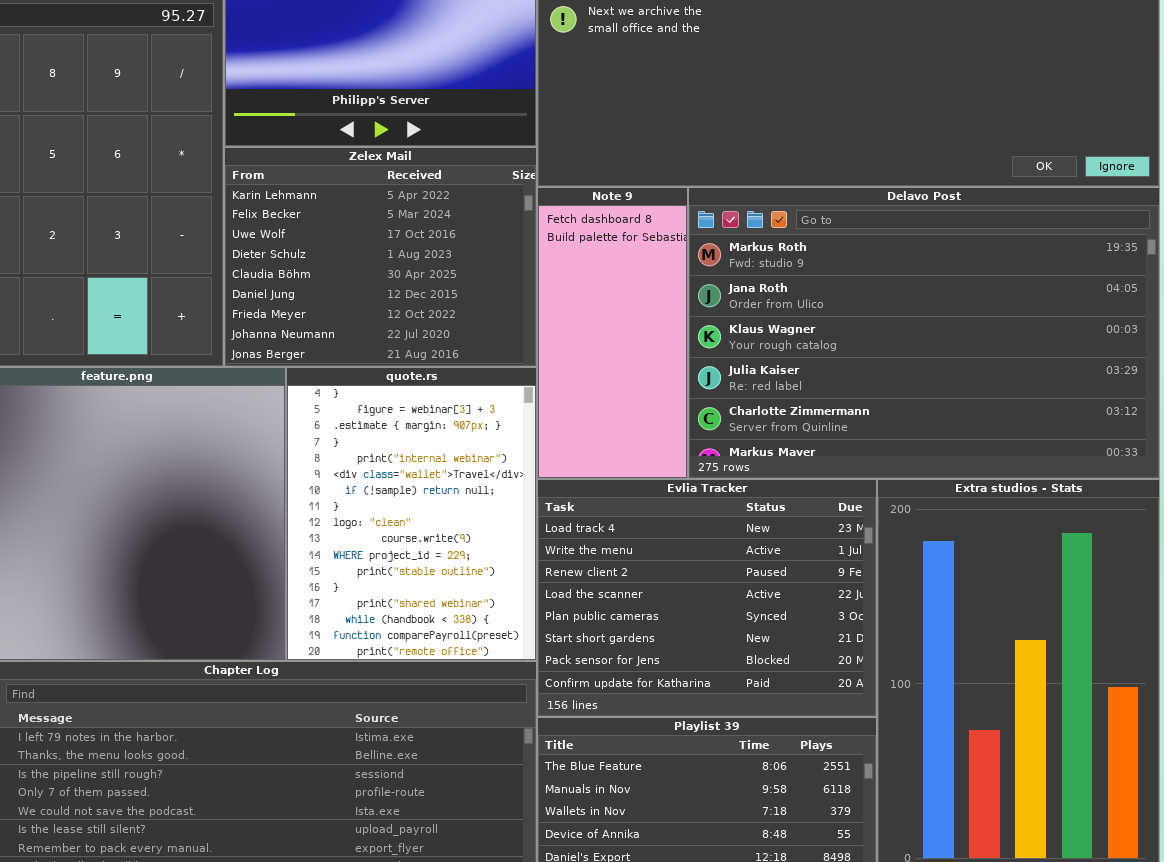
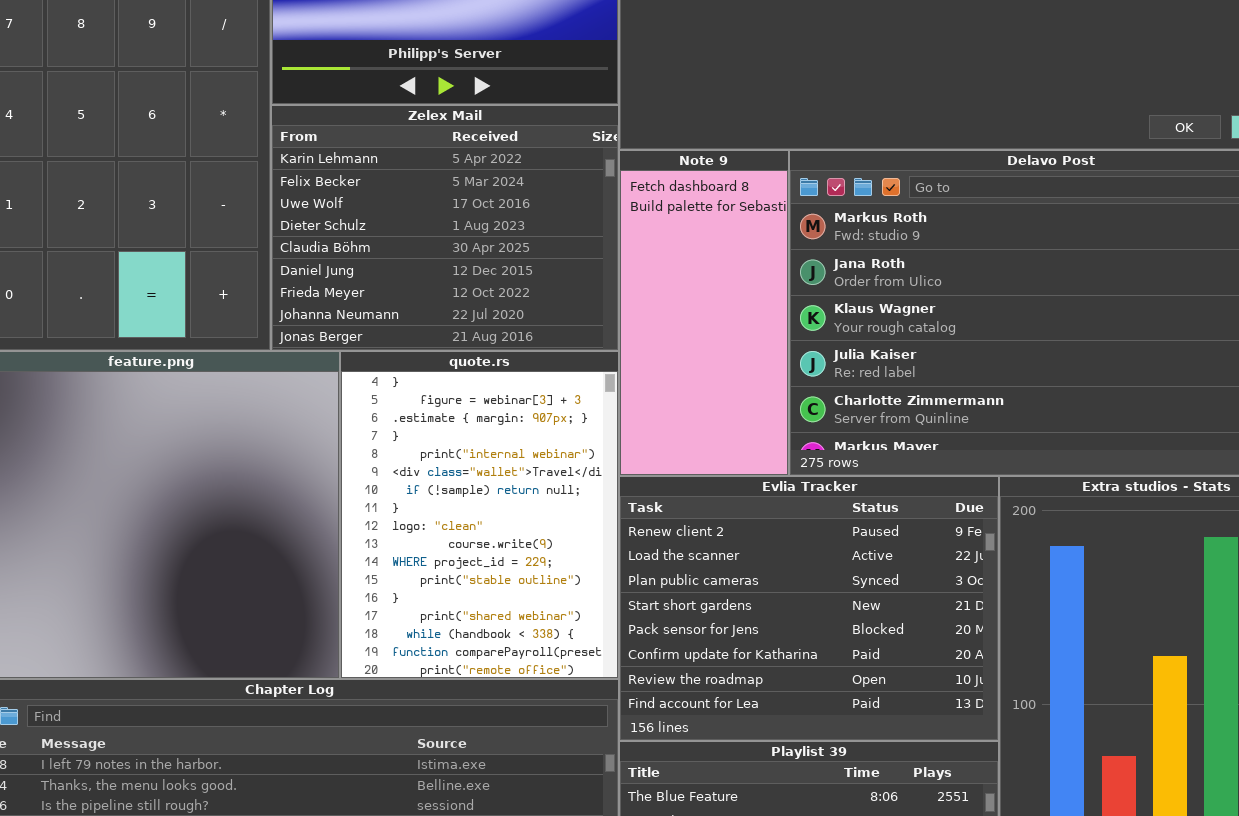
Evlia Tracker: [537,479,877,717] -> [619,476,999,741], scrolled down 2 rows

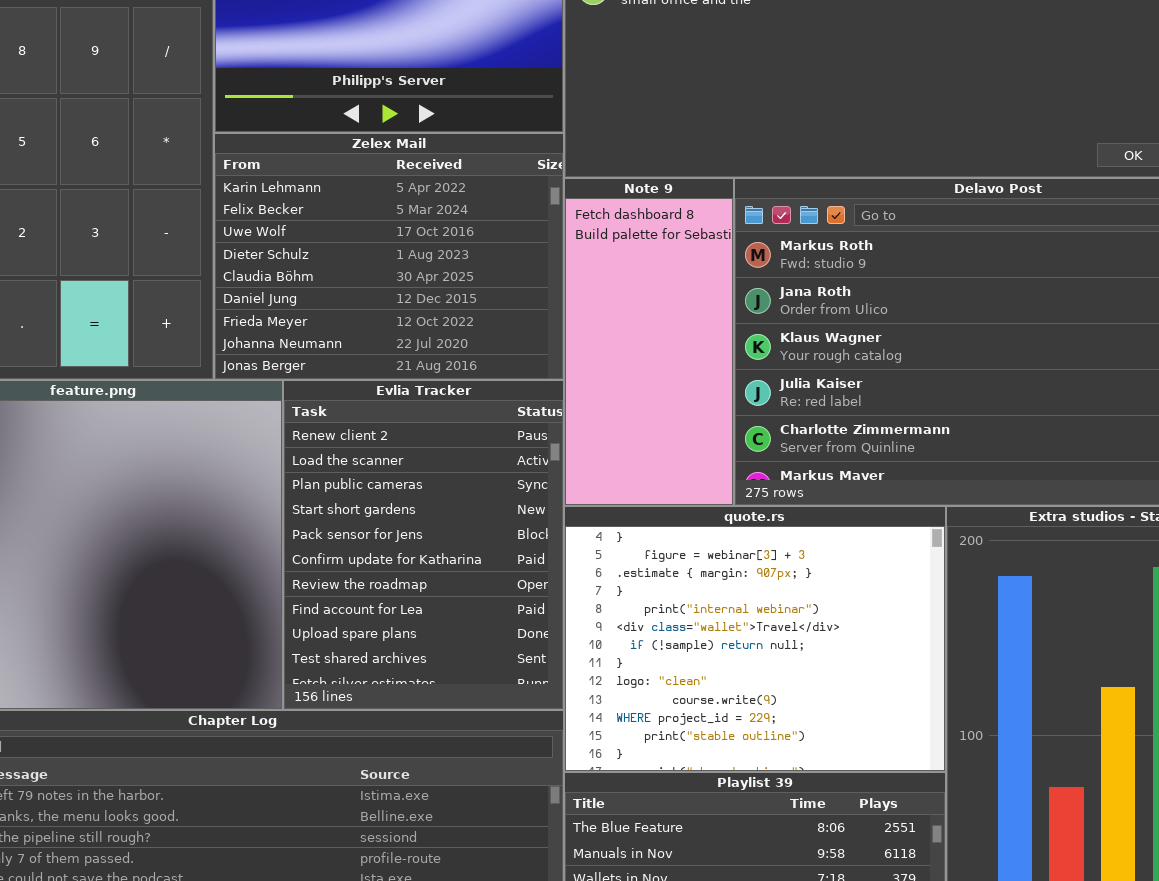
quote.rs: [340,351,619,679] -> [564,506,946,772], moved, resized
Evlia Tracker: [619,476,999,741] -> [283,380,564,710], moved, resized

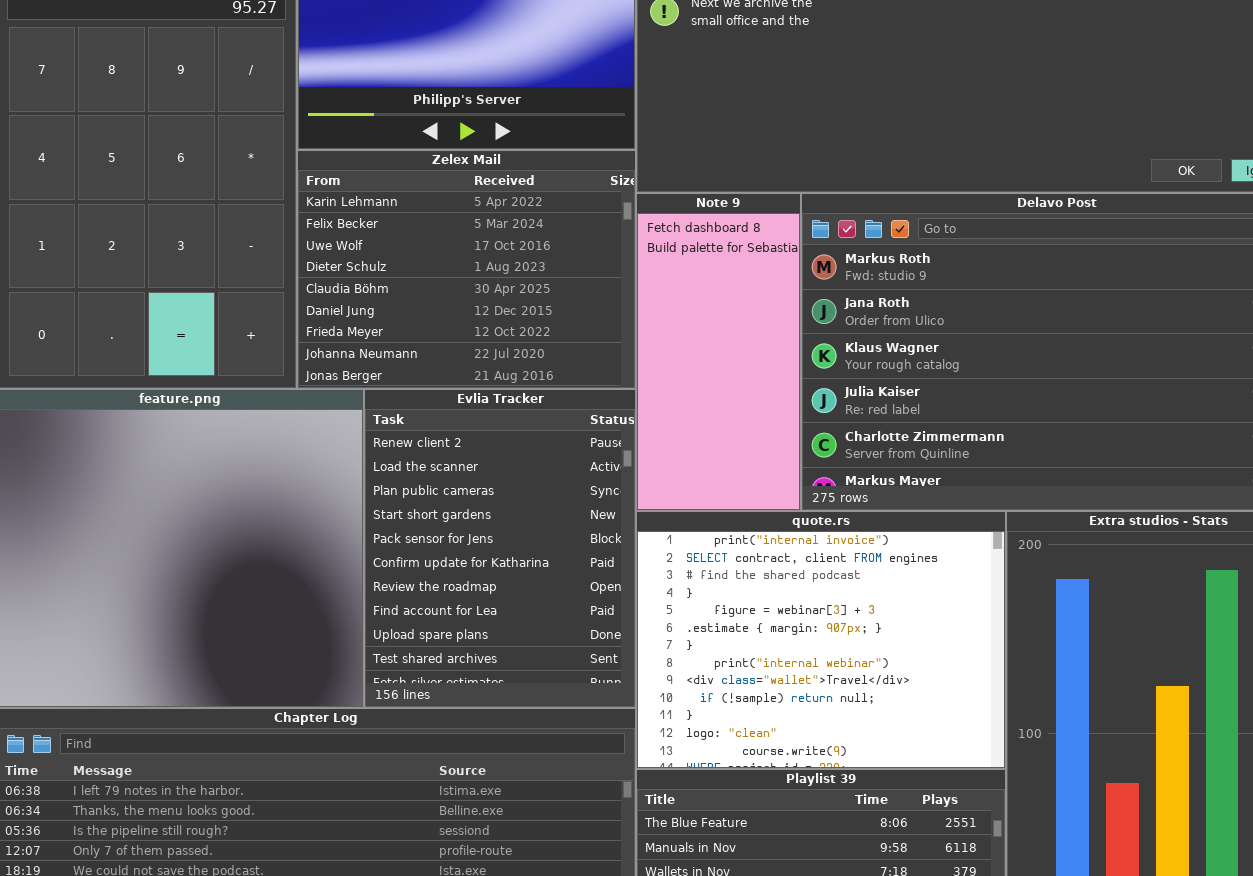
quote.rs: [564,506,946,772] -> [636,511,1006,769], scrolled up 3 rows

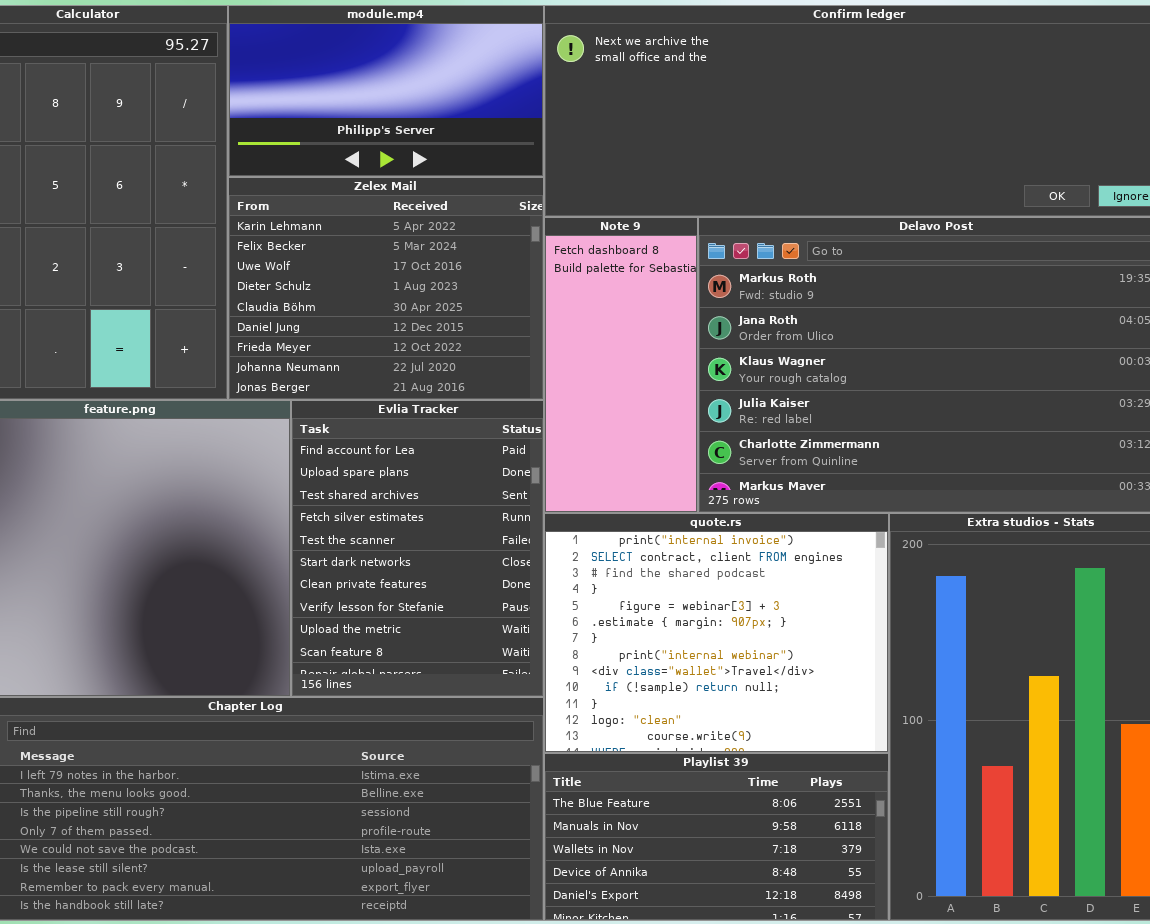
Evlia Tracker: [364,389,636,708] -> [291,400,544,697], scrolled down 7 rows

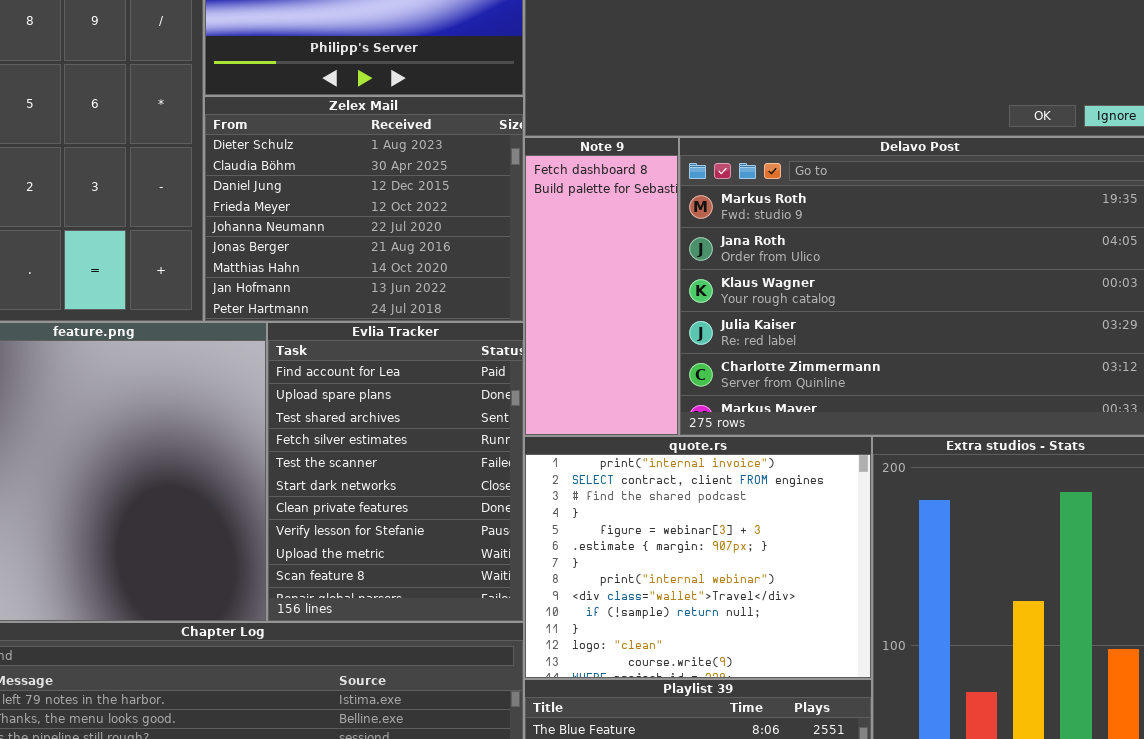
Zelex Mail: [228,177,544,400] -> [204,96,524,322], scrolled down 3 rows

